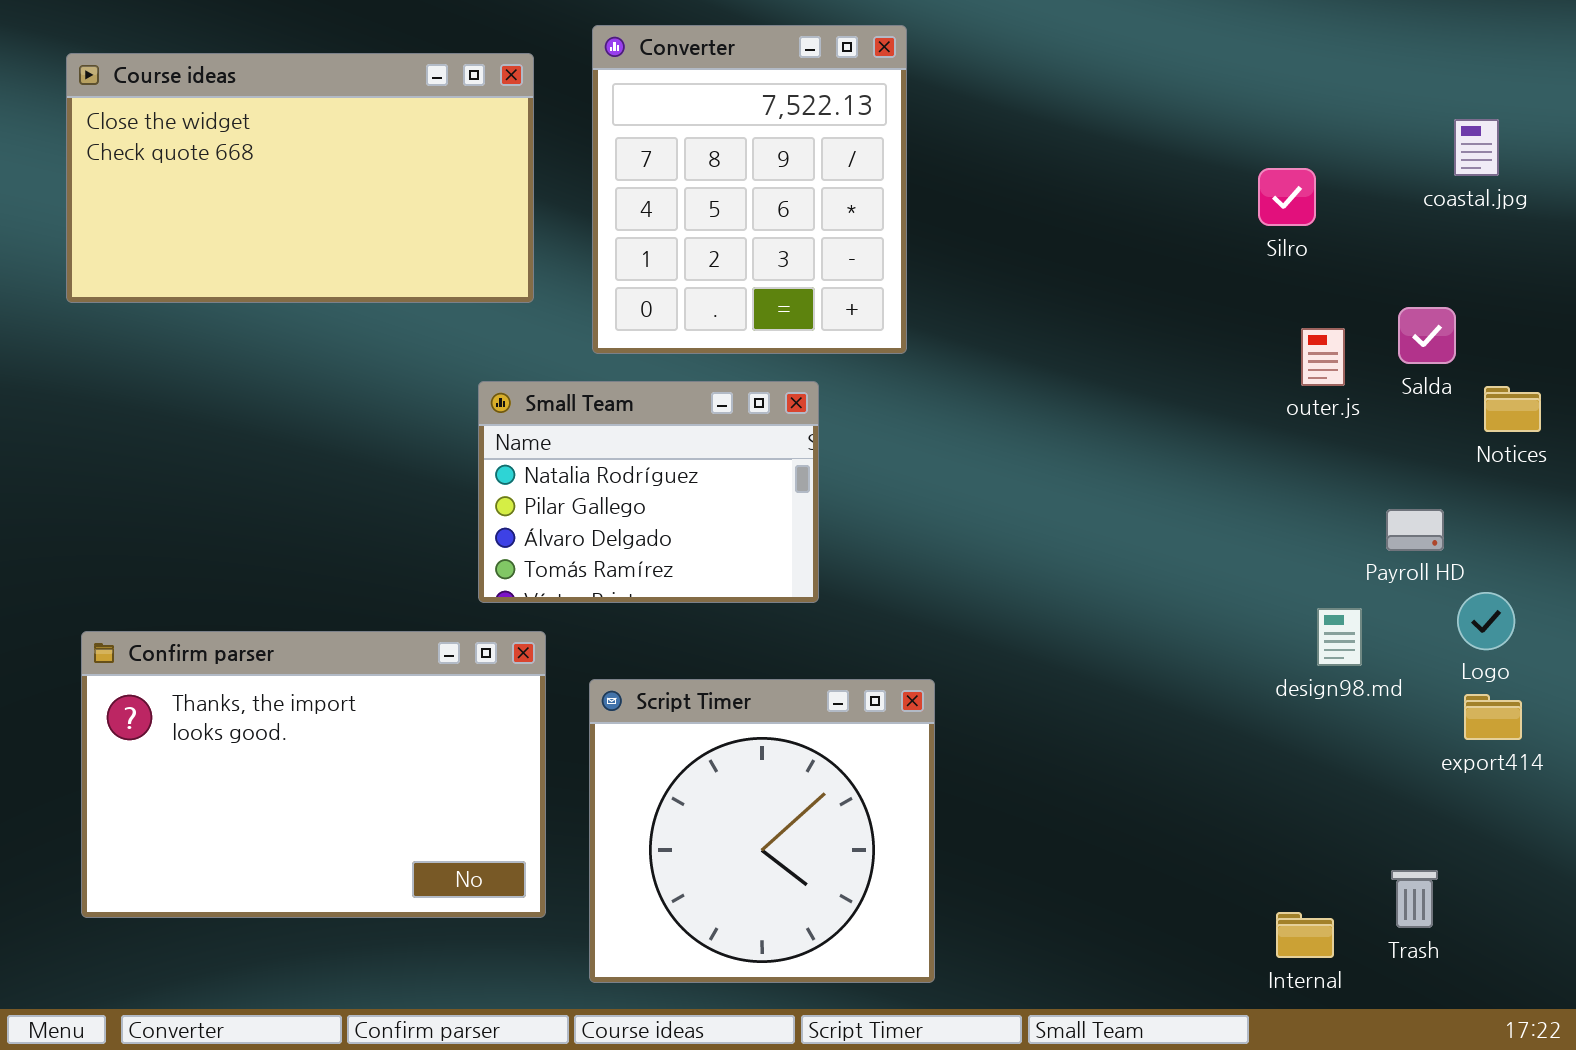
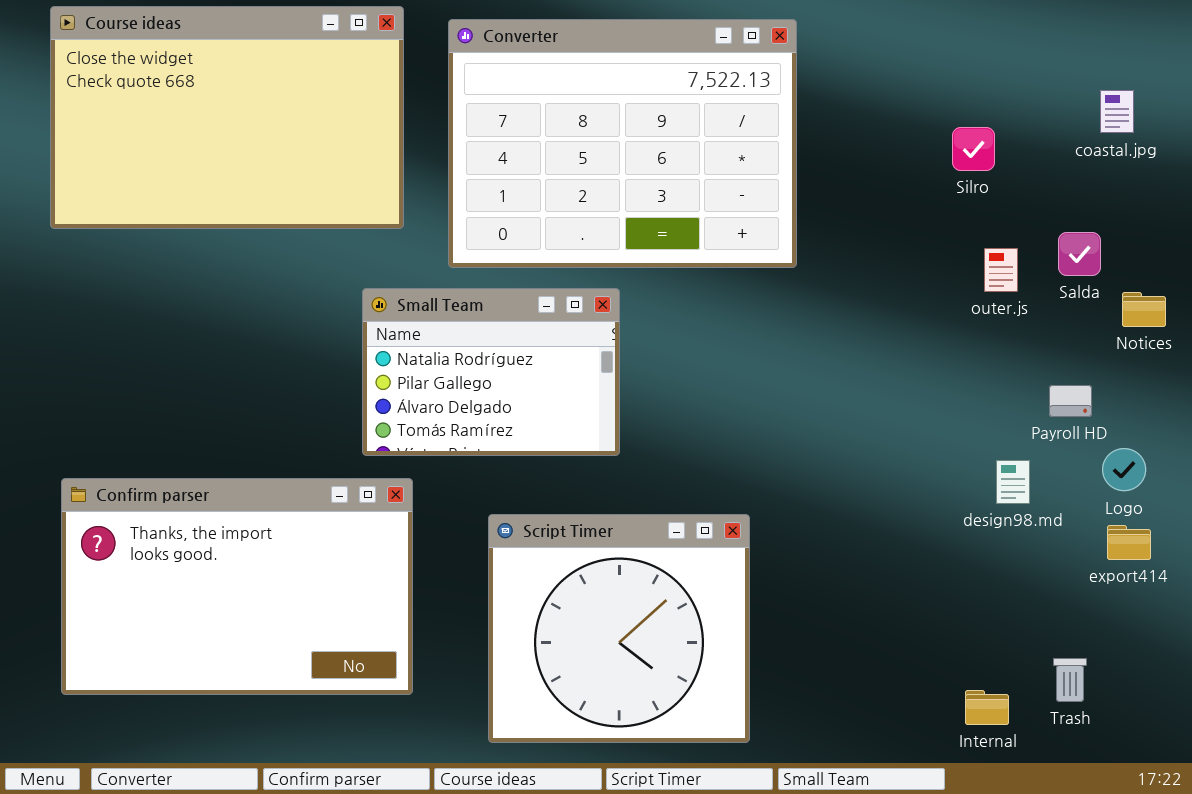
Converter: [592,25,907,354] -> [448,19,797,268], resized
Course ideas: [66,53,534,303] -> [50,6,404,229], resized
Script Timer: [589,679,935,983] -> [488,514,750,743], moved

